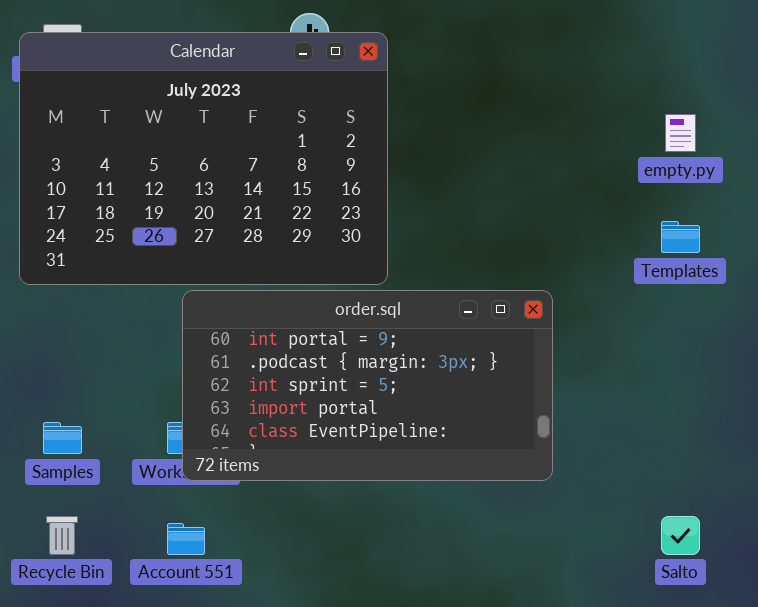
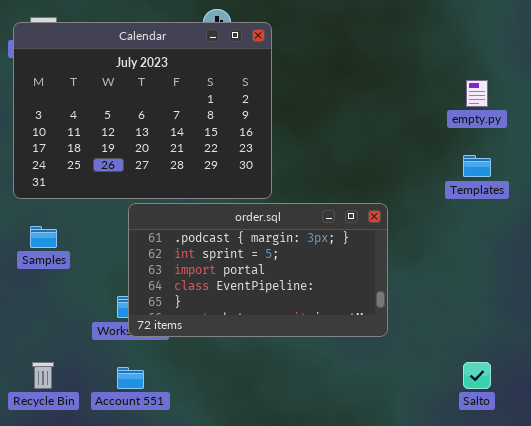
order.sql: [182,290,553,481] -> [128,203,388,337], scrolled down 1 row
Samples: [43,422,82,454] -> [30,226,57,248], moved

